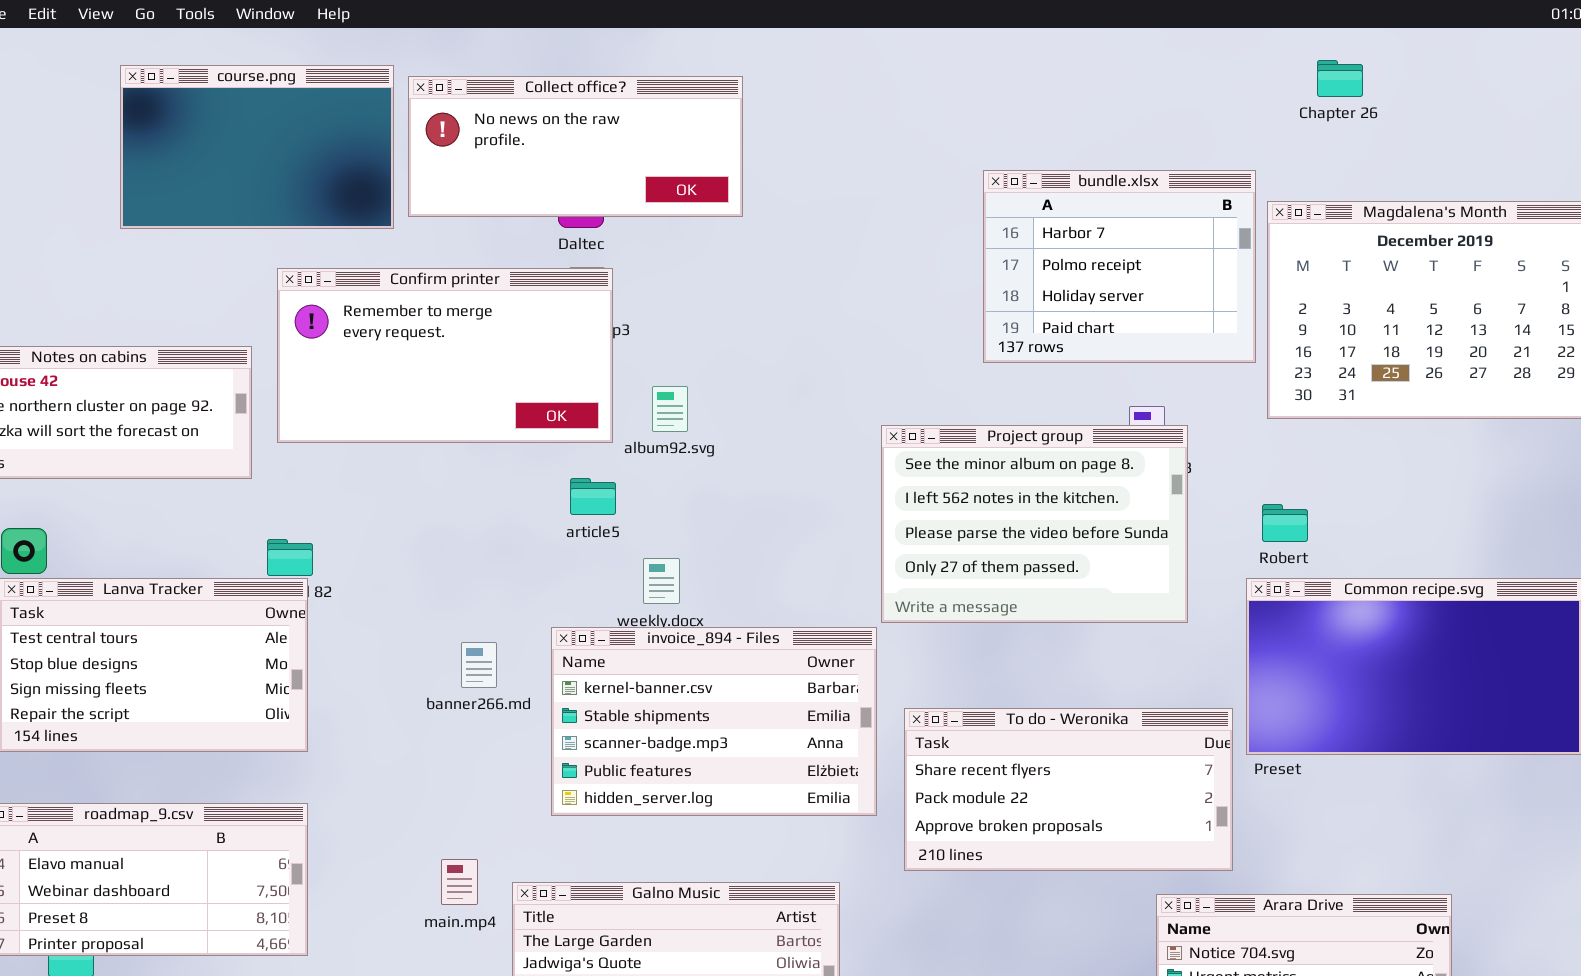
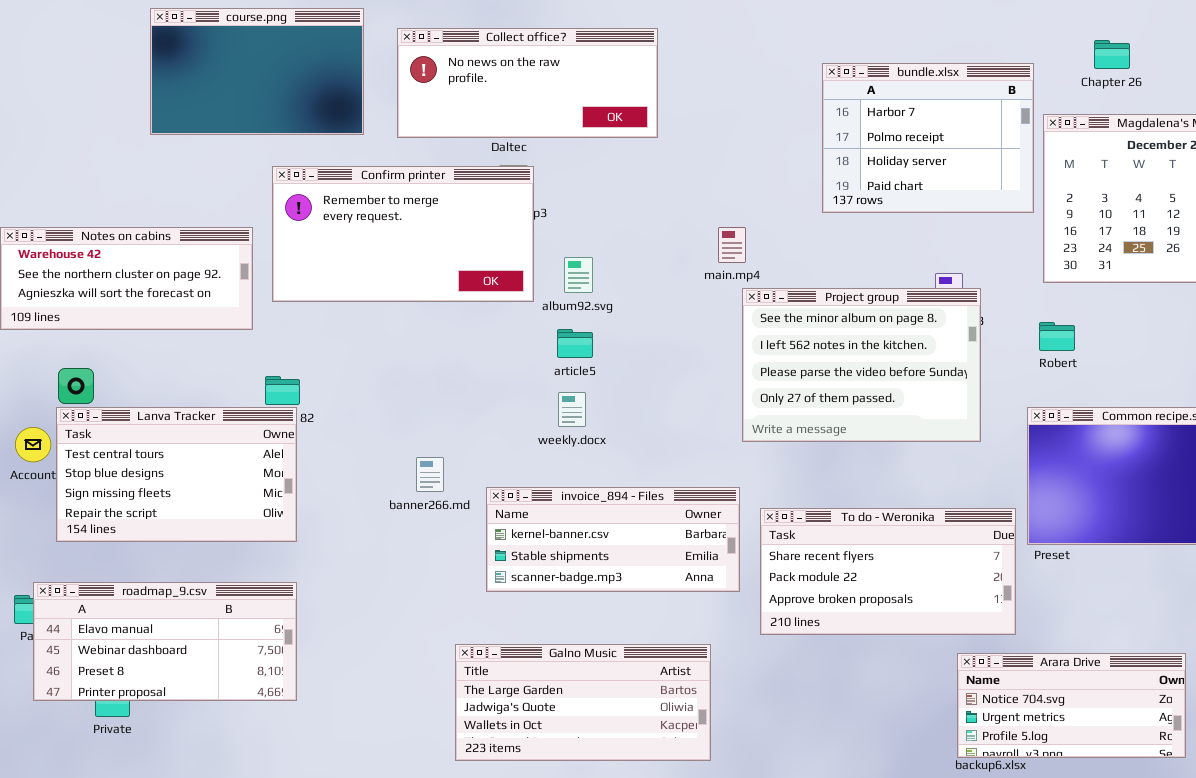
Chapter 26: [1317,60,1363,97] -> [1094,40,1130,69], moved
Collect office?: [408,76,743,217] -> [397,28,658,138], moved
bundle.xlsx: [983,170,1256,363] -> [822,63,1034,213], moved
article5: [570,478,616,515] -> [557,329,593,358], moved
Robert: [1262,504,1308,542] -> [1039,322,1075,351], moved
invoice_894 - Files: [551,627,877,816] -> [486,487,740,592], resized
main.mp4: [441,859,478,905] -> [718,227,746,263], moved

